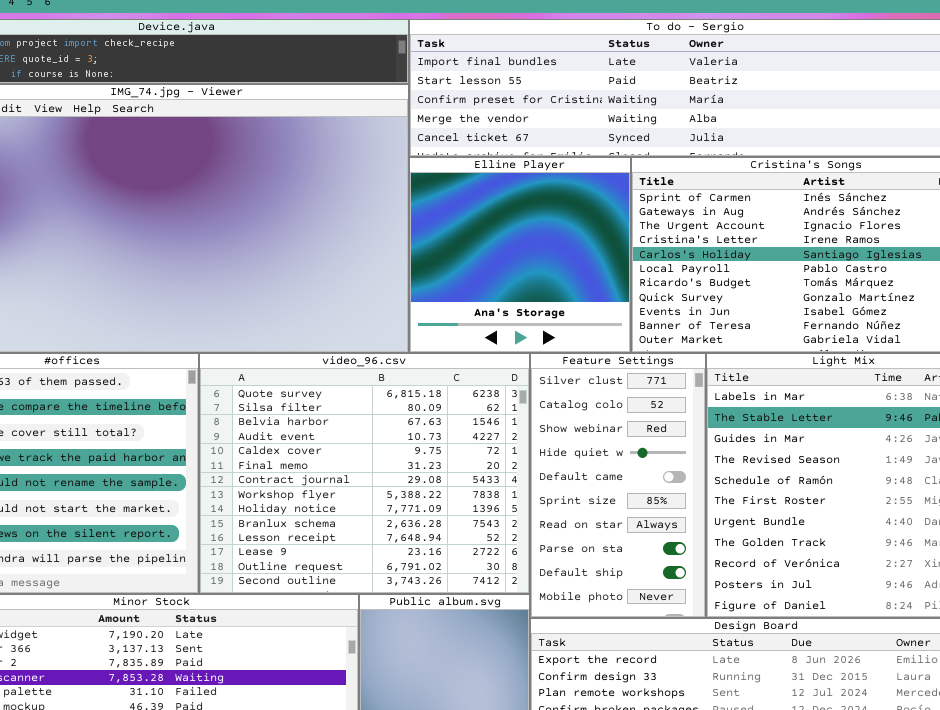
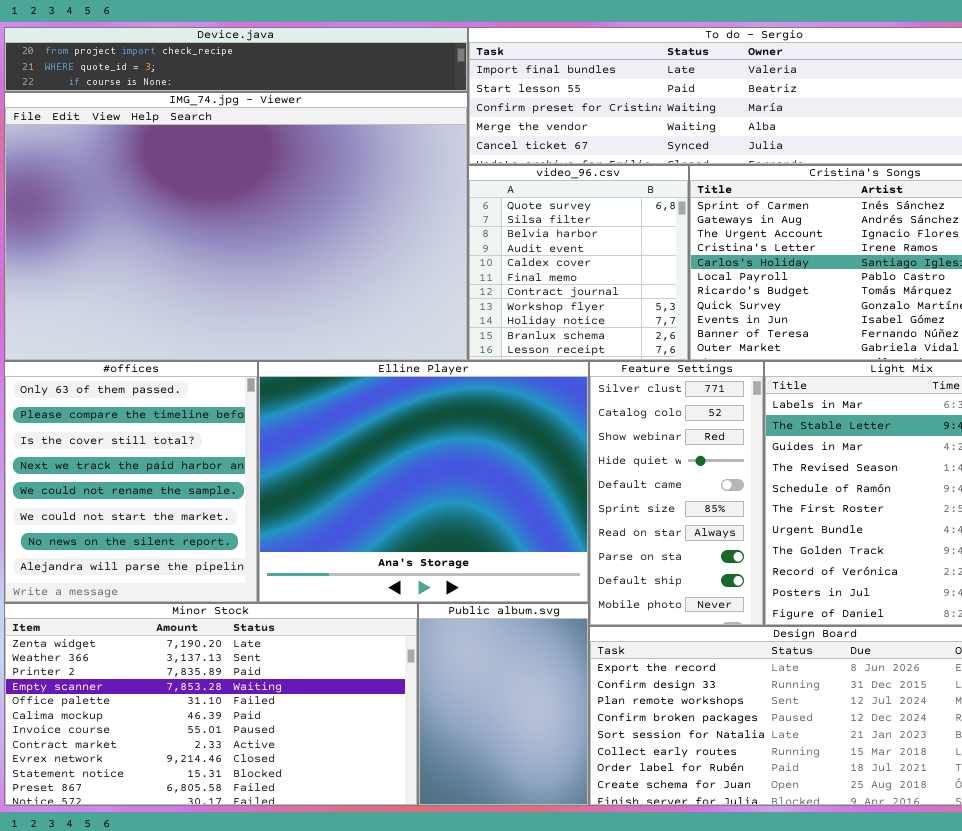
Elline Player: [409,157,631,353] -> [258,361,589,603], moved, resized
video_96.csv: [199,353,530,594] -> [468,165,689,361], moved, resized

